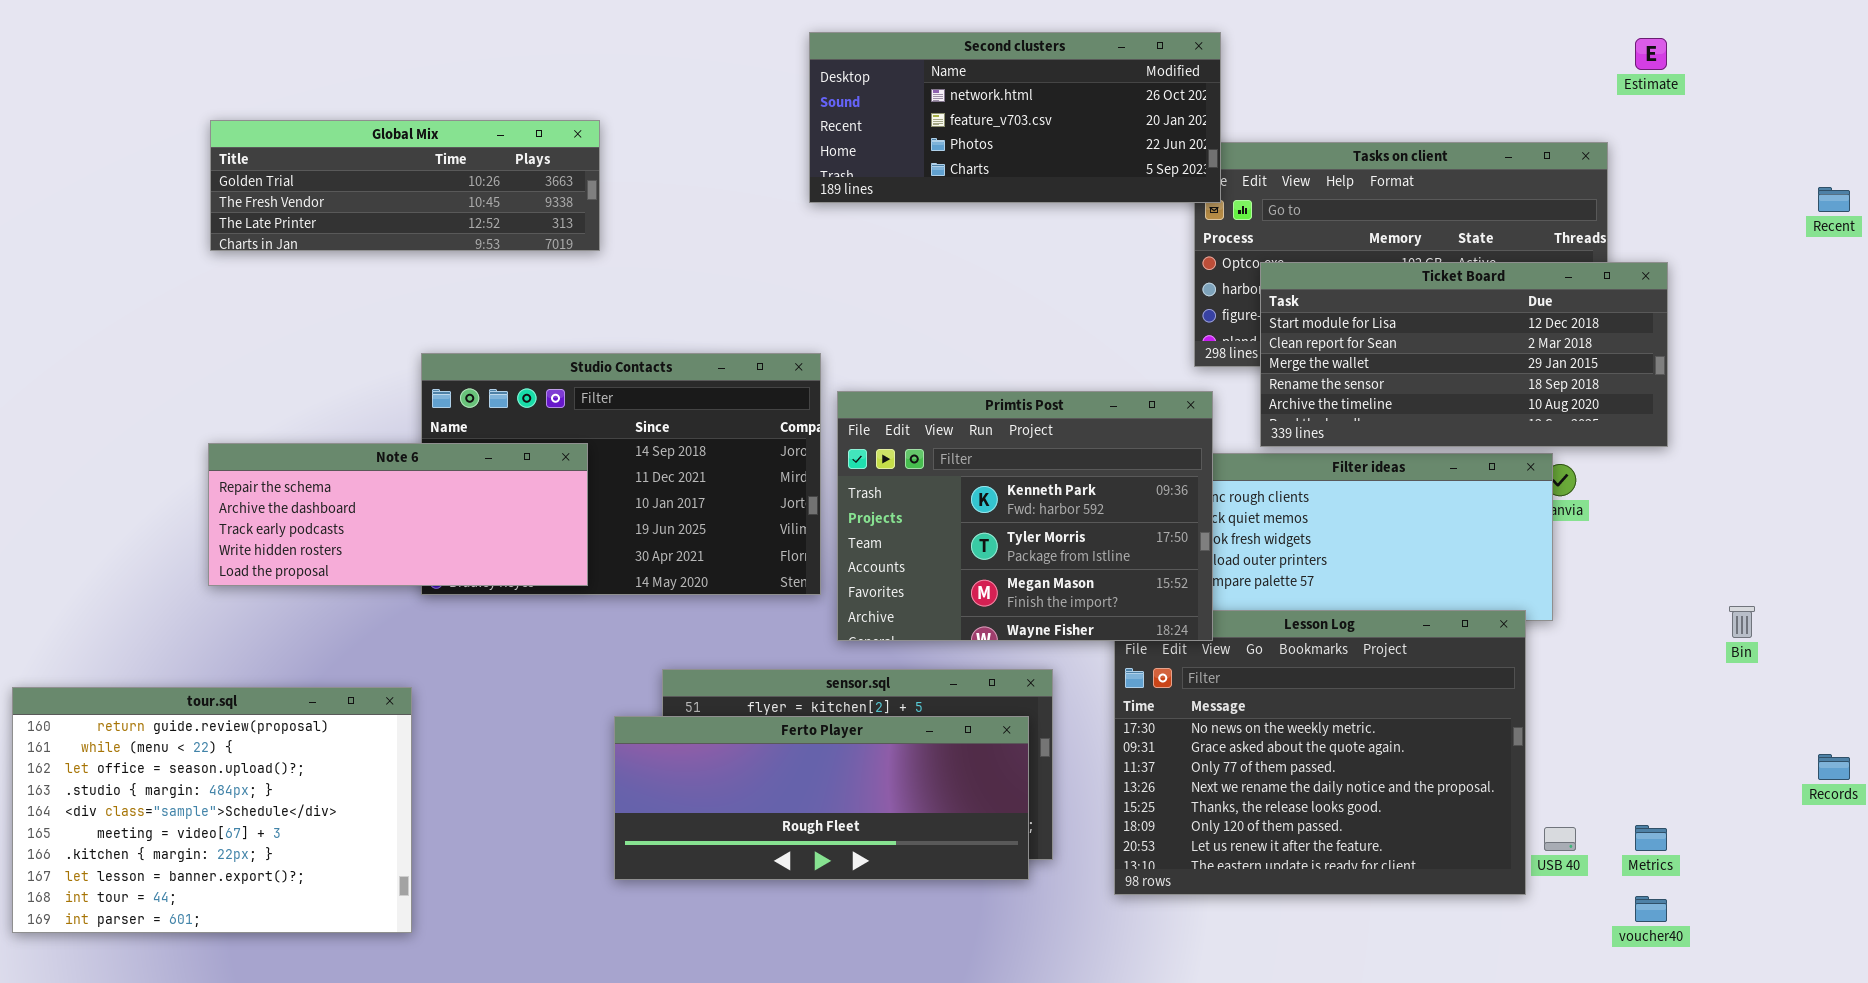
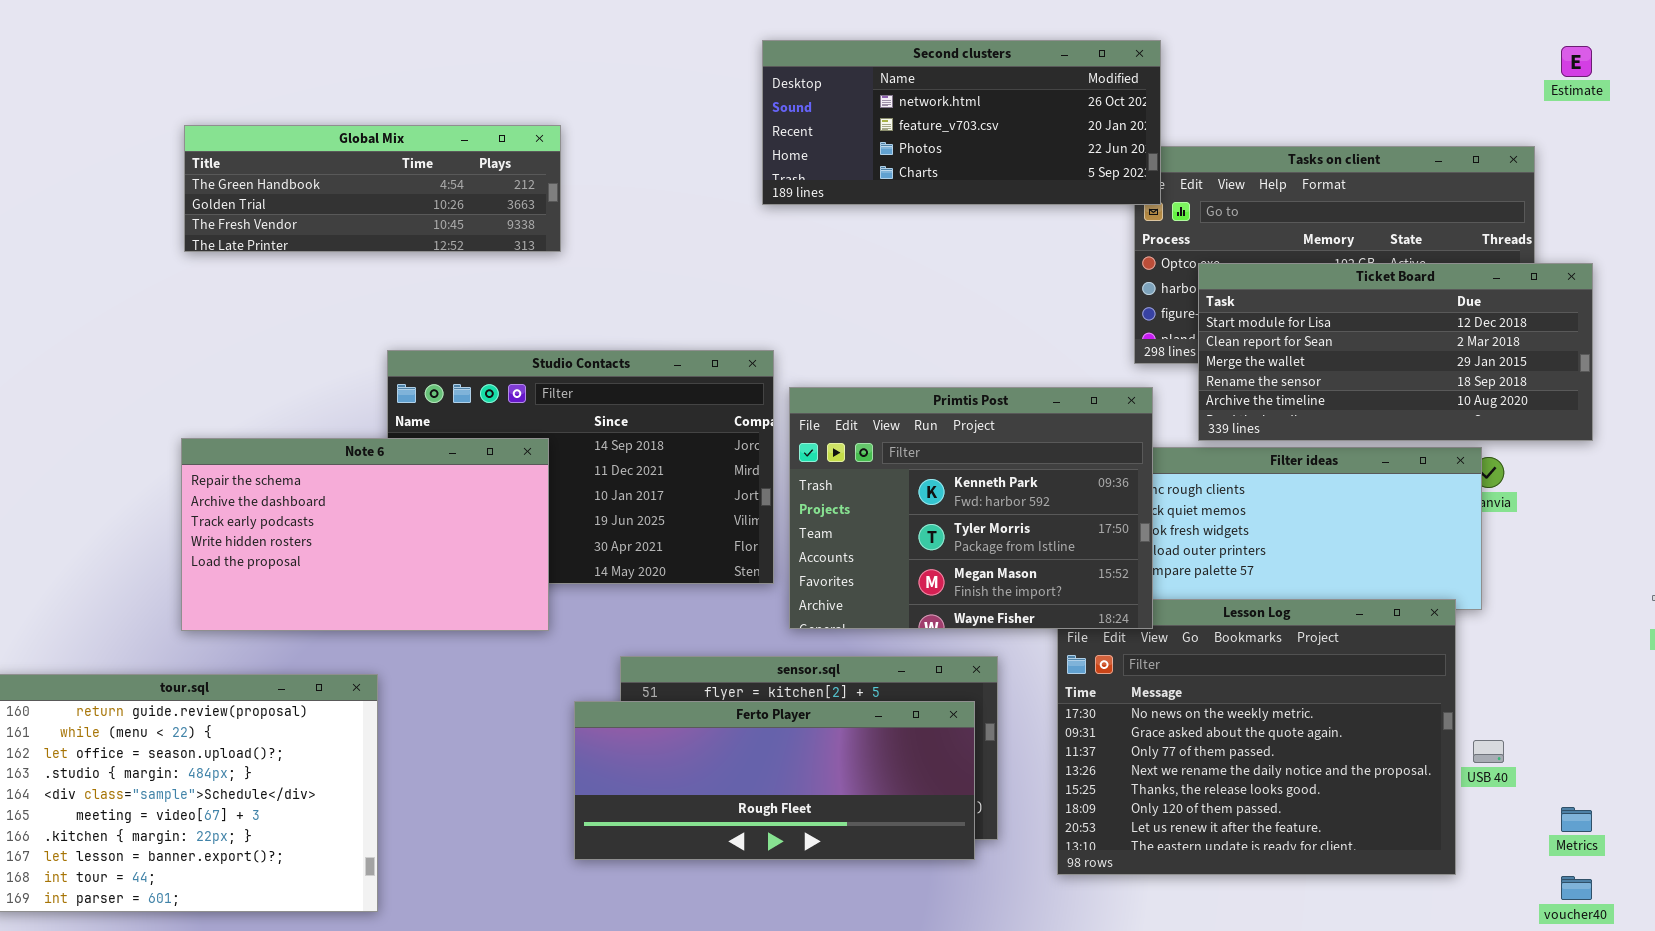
Global Mix: [210,120,600,251] -> [184,125,561,252], scrolled up 1 row
Note 6: [208,443,588,586] -> [181,438,549,631], resized
USB 40: [1544,827,1576,851] -> [1473,740,1504,763], moved

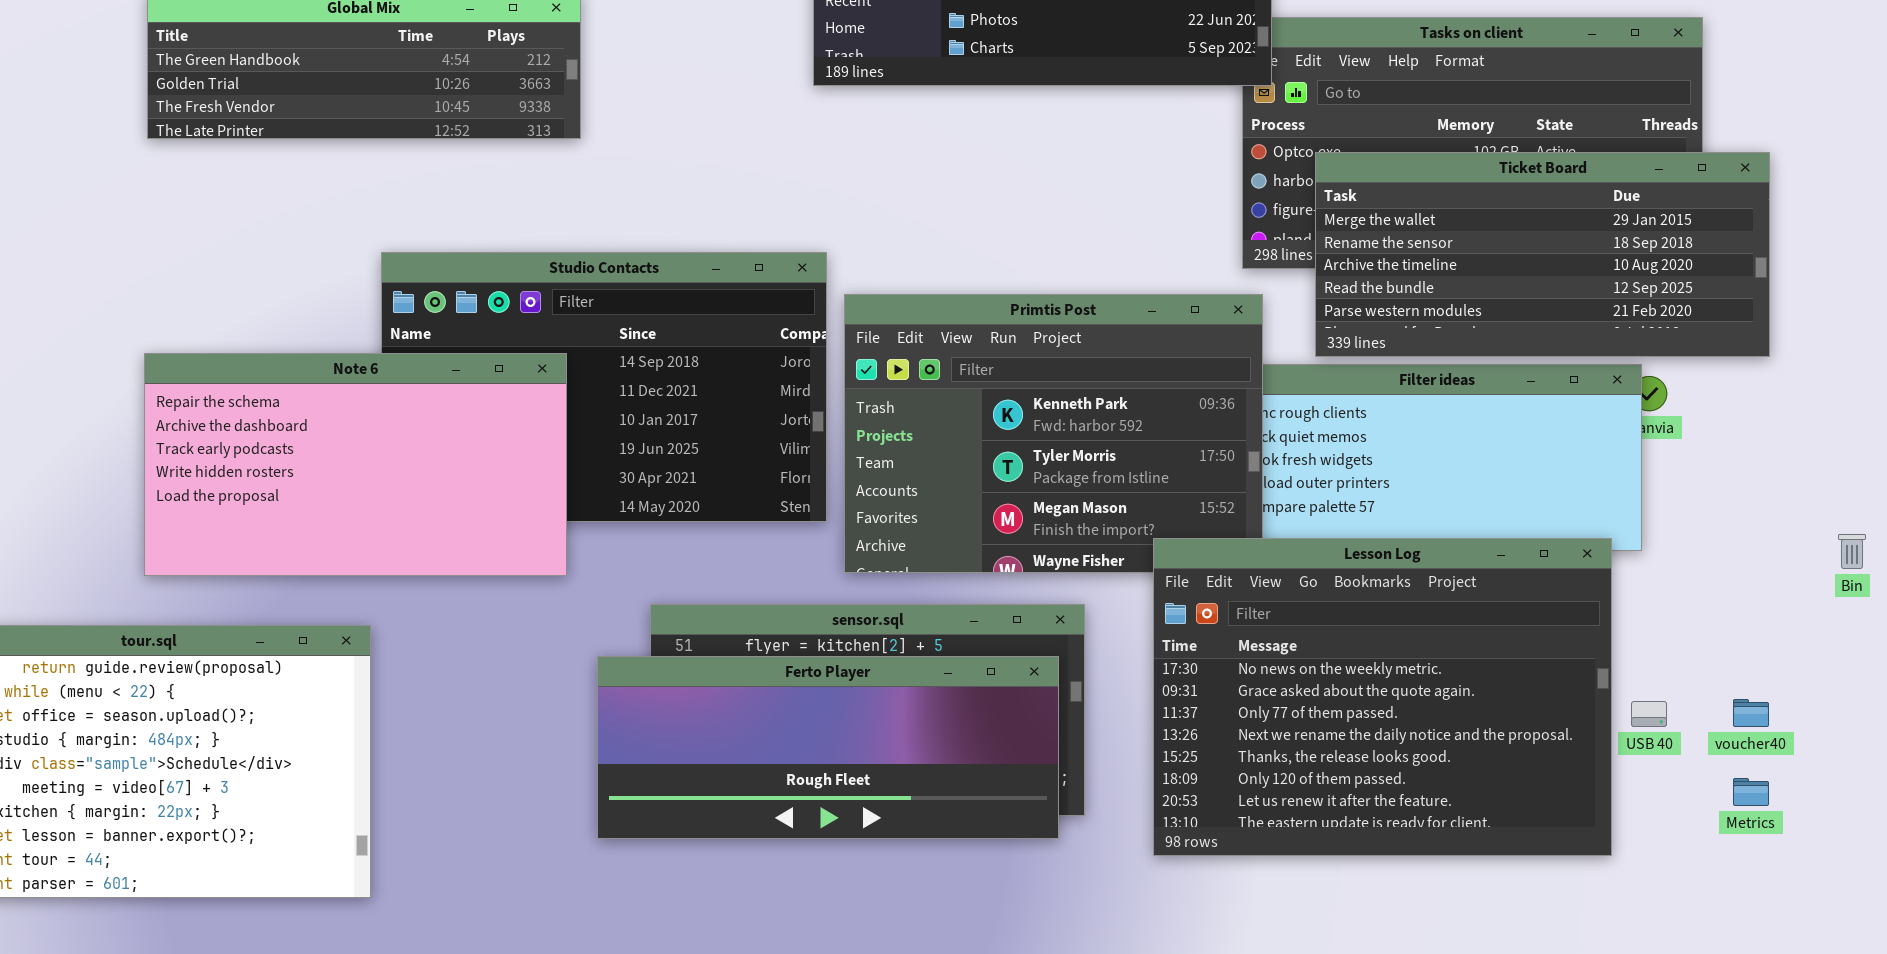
Ticket Board: [1198,263,1593,441] -> [1315,152,1770,357], scrolled down 2 rows
Lesson Log: [1057,599,1456,875] -> [1153,538,1612,856], raised
voucher40: [1561,876,1592,900] -> [1733,699,1769,727], moved

